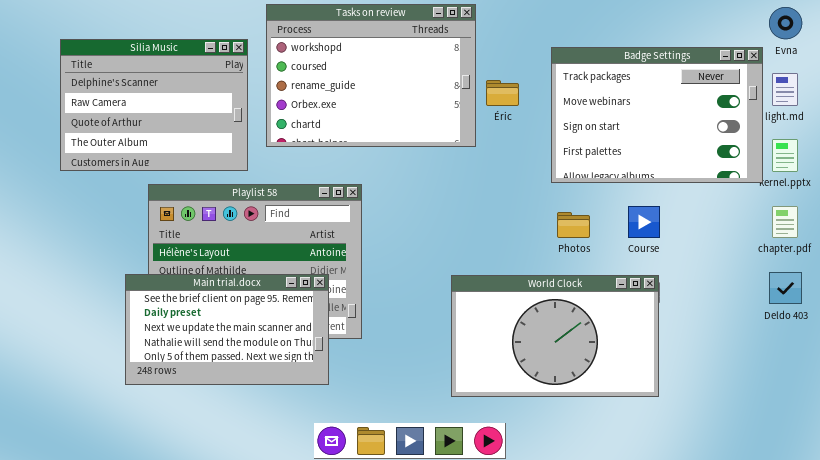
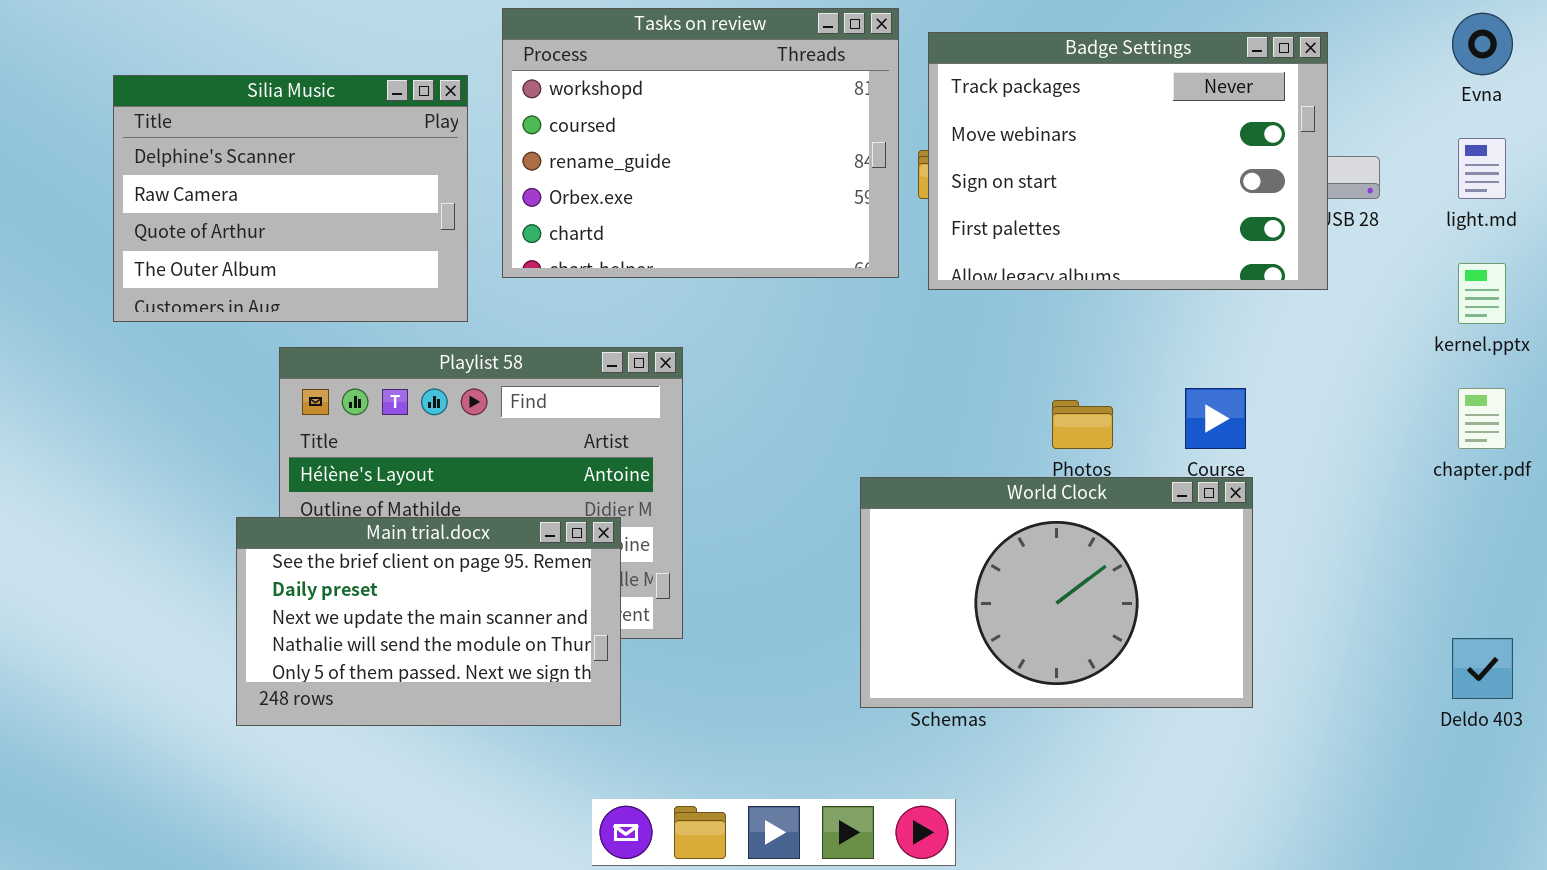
Badge Settings: [551,47,763,183] -> [928,32,1328,290], moved
Deldo 403: [769,272,802,304] -> [1452,638,1513,699], moved
World Clock: [451,275,659,397] -> [860,477,1253,708], moved

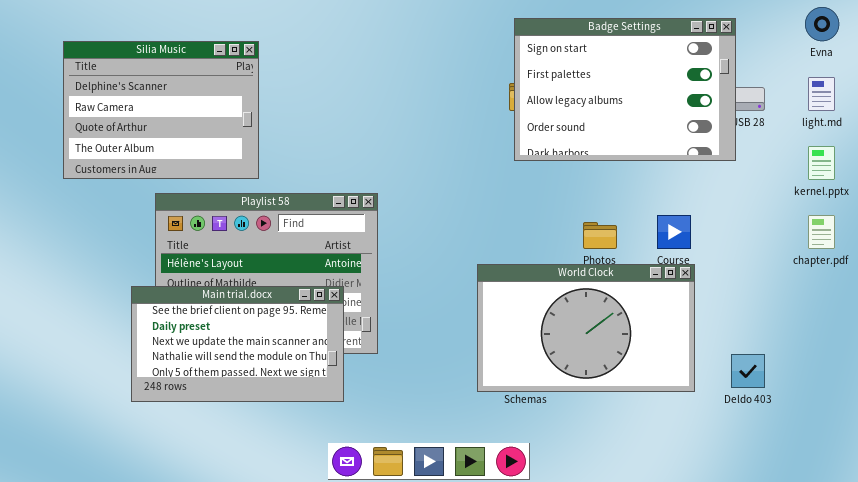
Tasks on review: [502,8,899,278] -> none, closed
Badge Settings: [928,32,1328,290] -> [514,18,736,161], scrolled down 2 rows
Deldo 403: [1452,638,1513,699] -> [731,354,765,388], moved

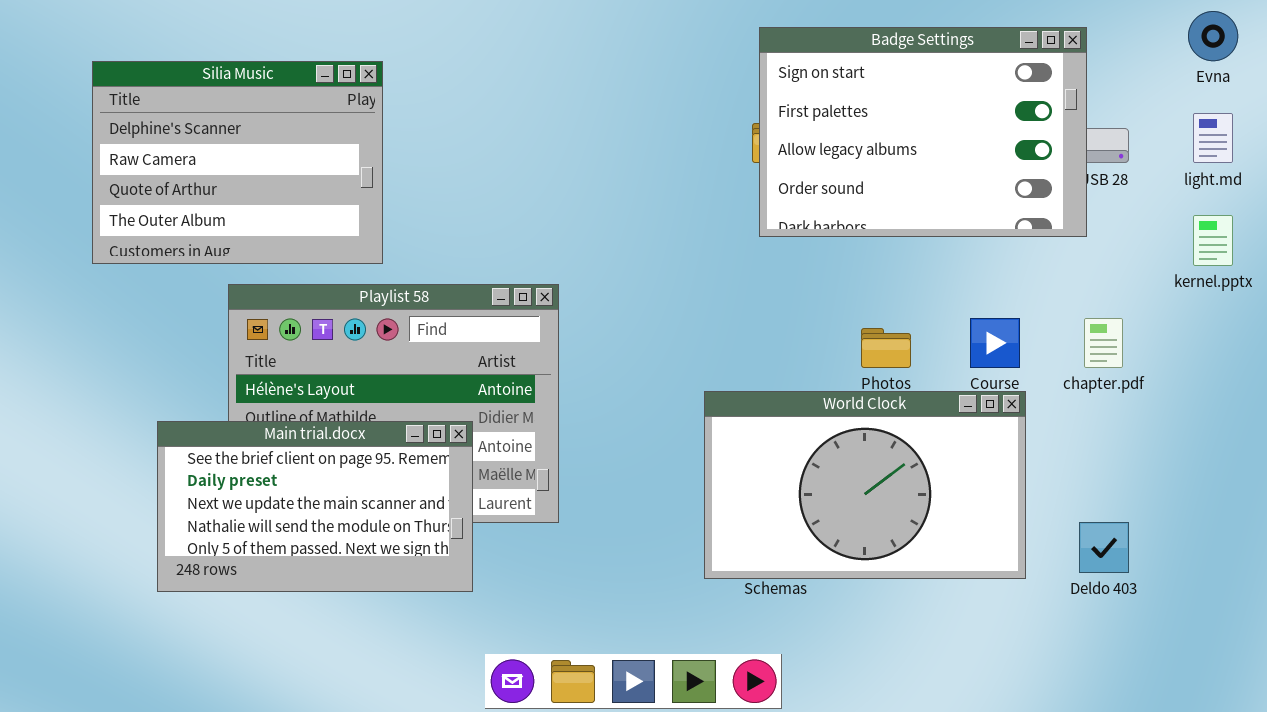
chapter.pdf: [808,215,835,249] -> [1084,318,1123,368], moved
Main trial.docx: [131,286,344,402] -> [157,421,473,592], moved

